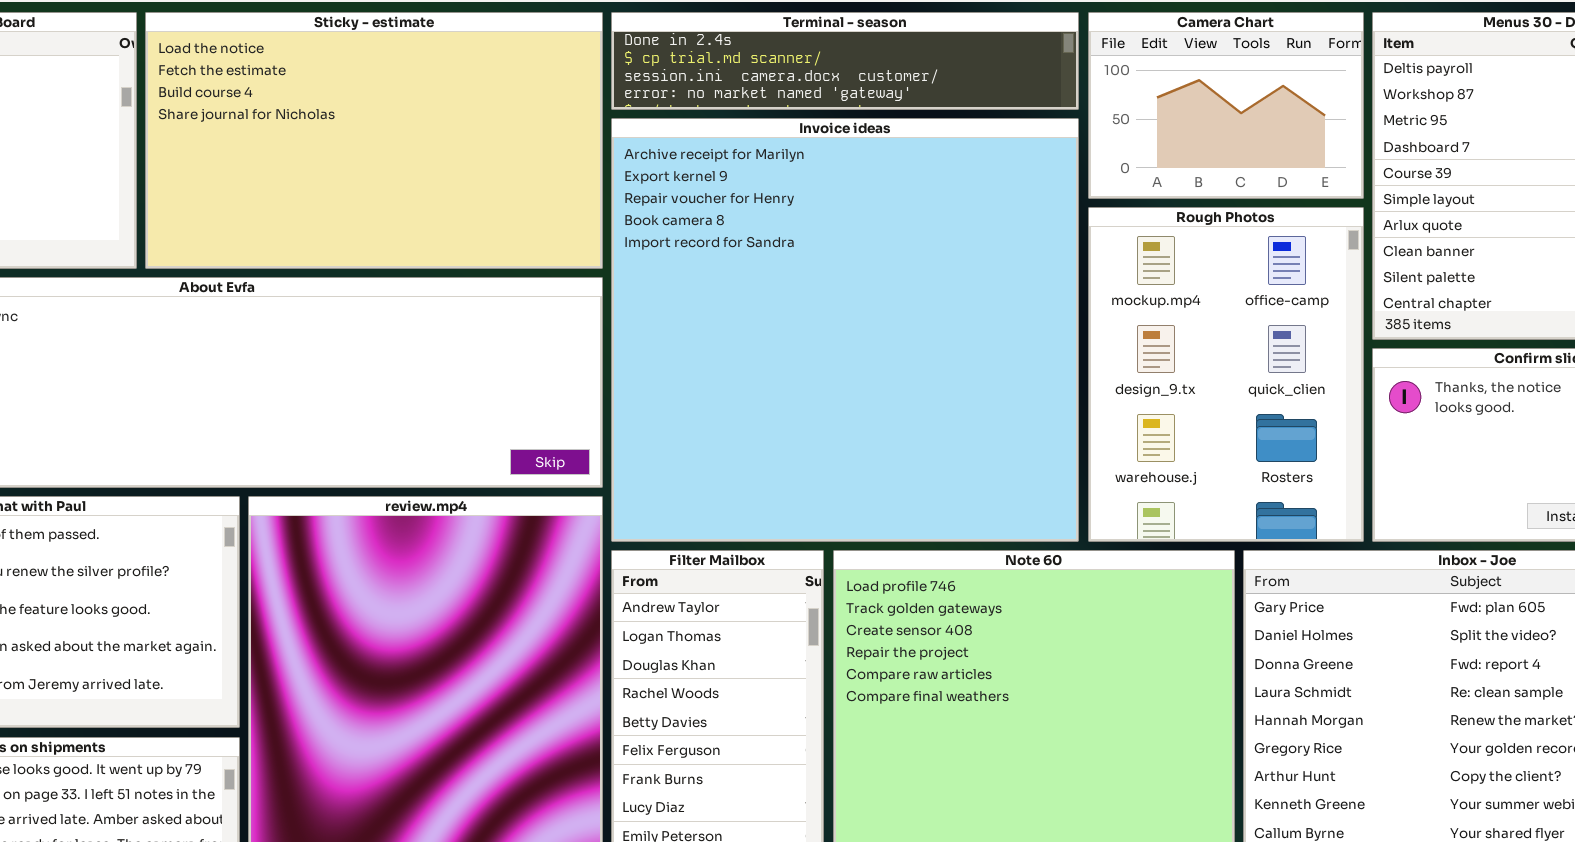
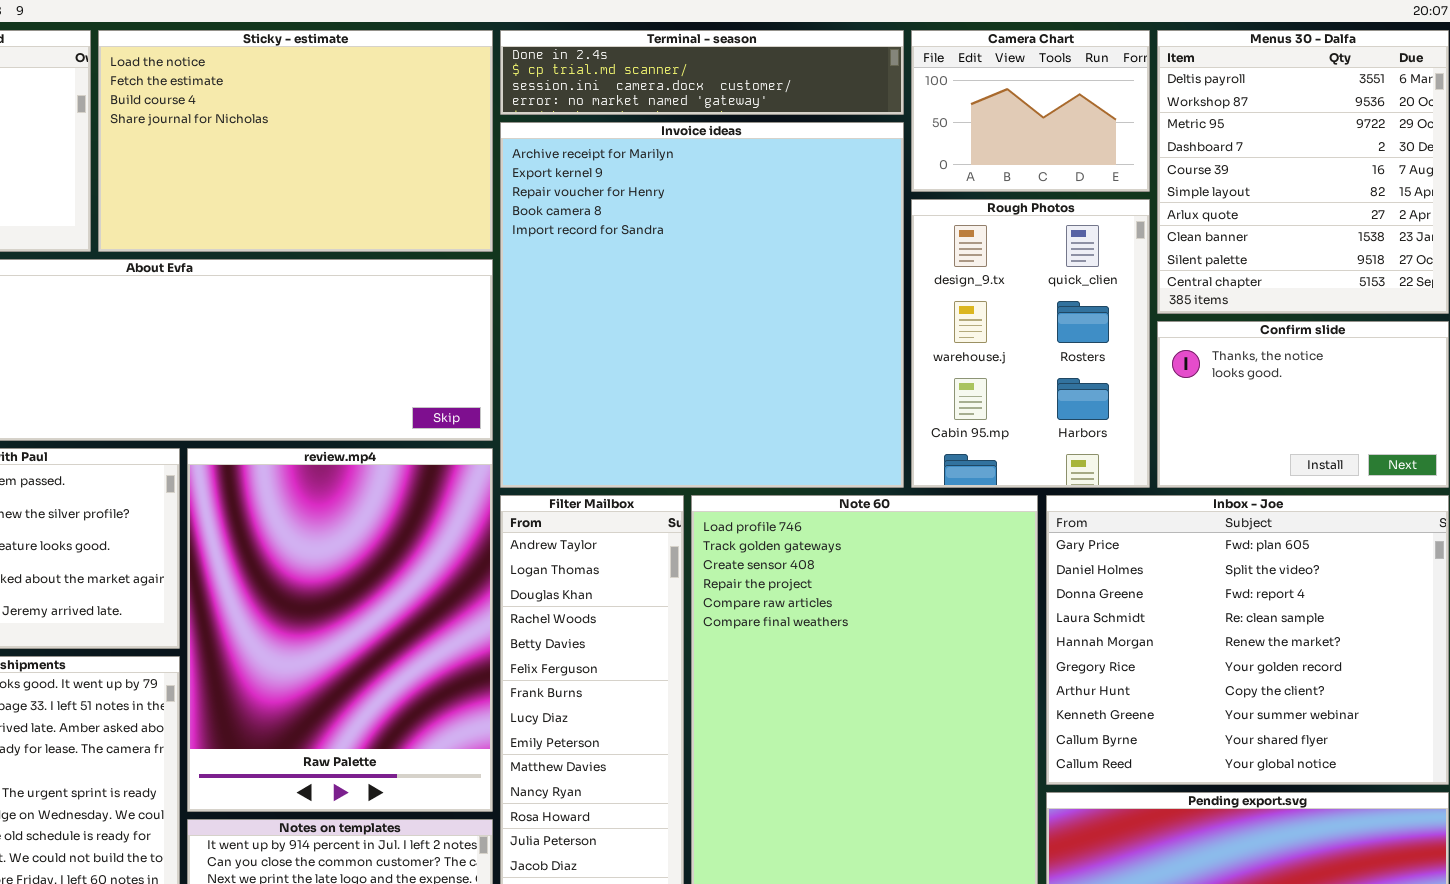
Rough Photos: [1088,207,1364,542] -> [911,199,1150,488], scrolled down 1 row

